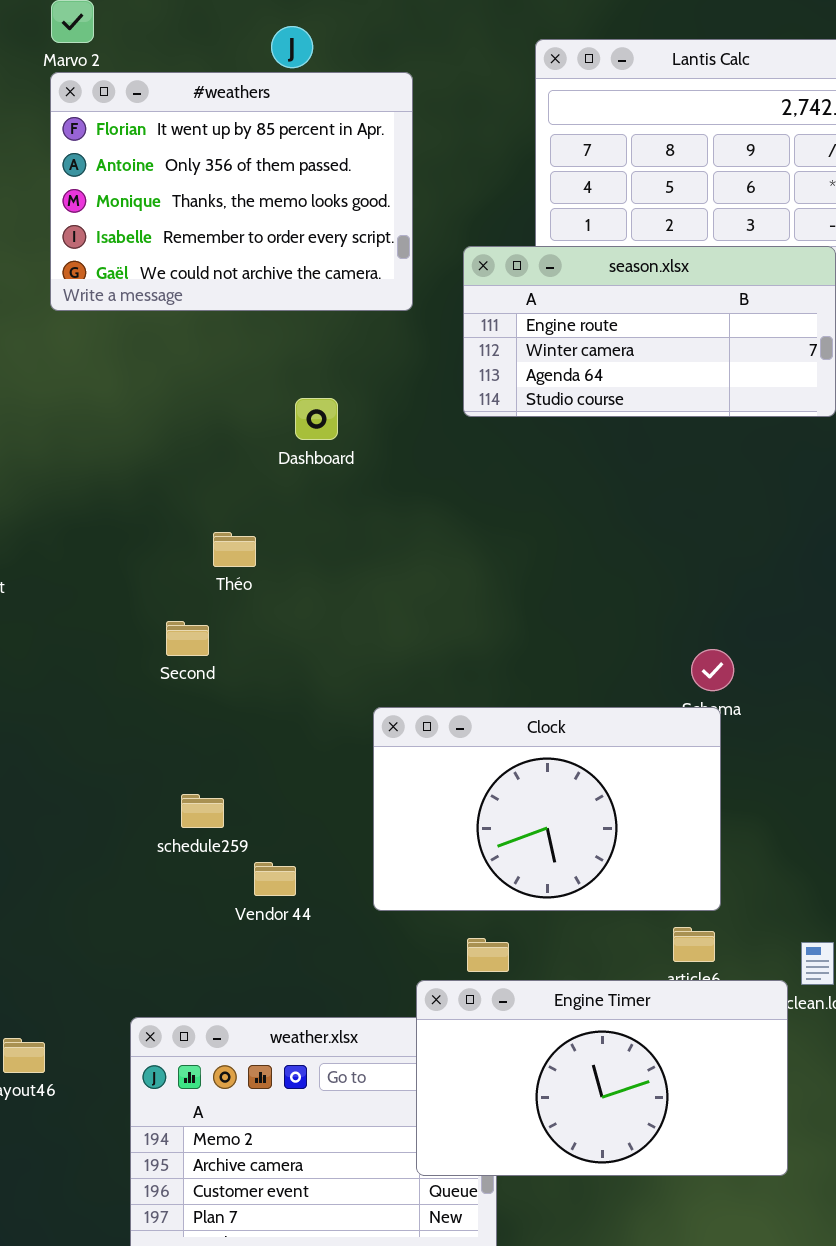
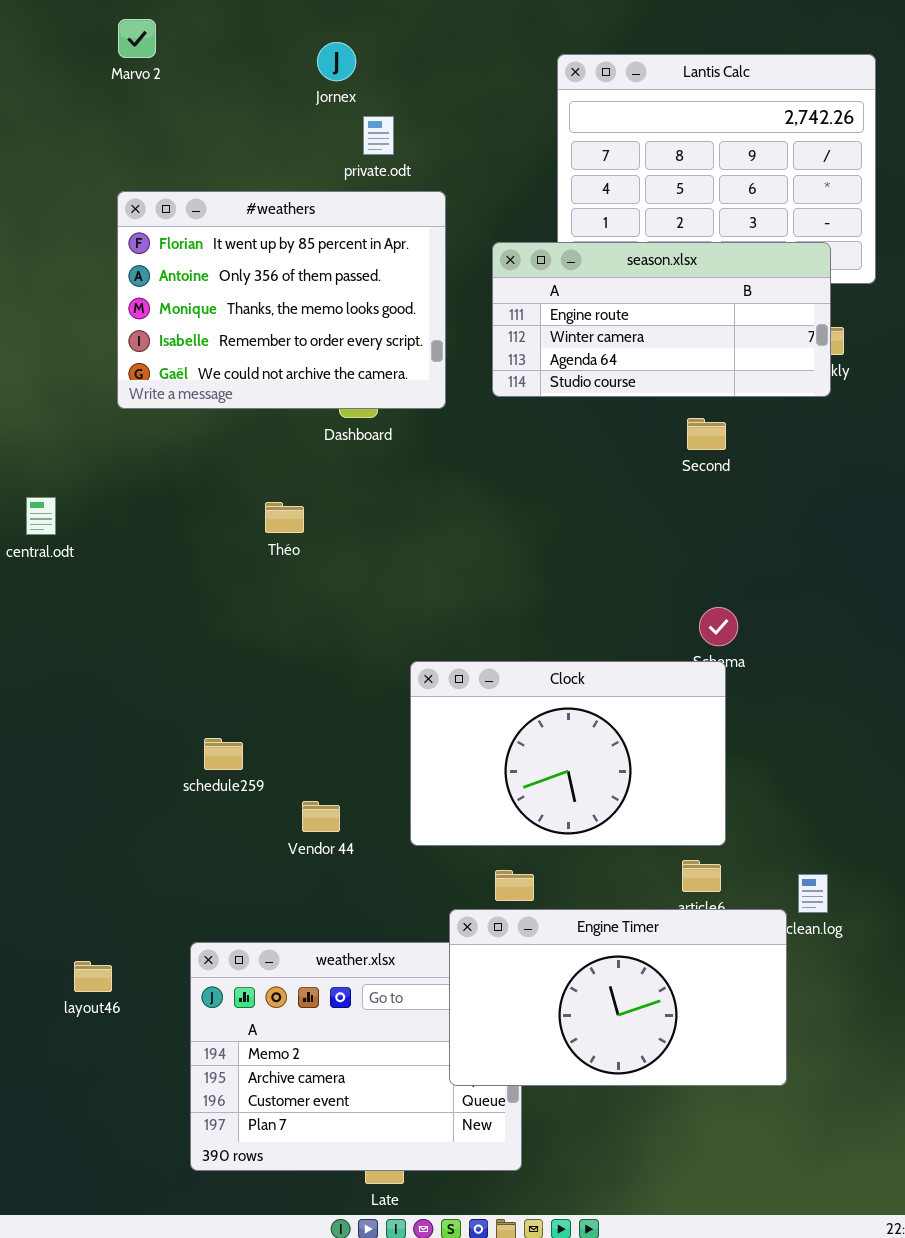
#weathers: [50,72,413,311] -> [117,191,446,409], moved
Second: [166,621,209,656] -> [687,418,726,450], moved
schedule259: [181,794,224,828] -> [204,738,243,770], moved

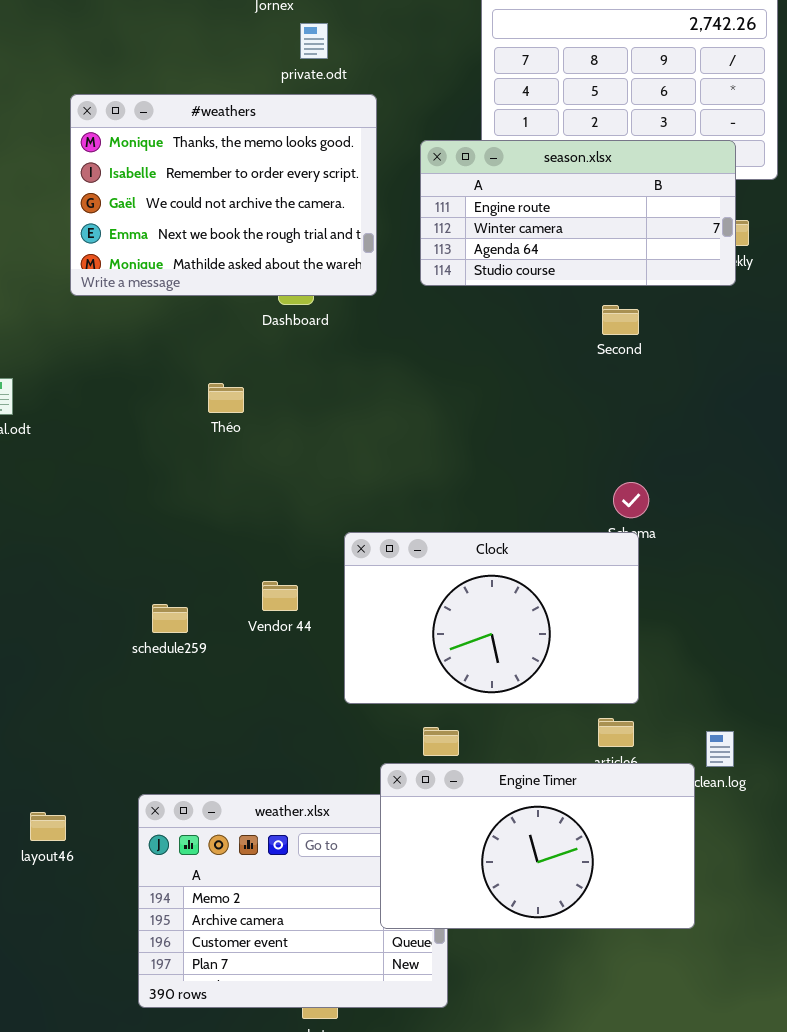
#weathers: [117,191,446,409] -> [70,94,377,296], scrolled down 2 rows
Vendor 44: [302,801,340,832] -> [262,581,298,611], moved

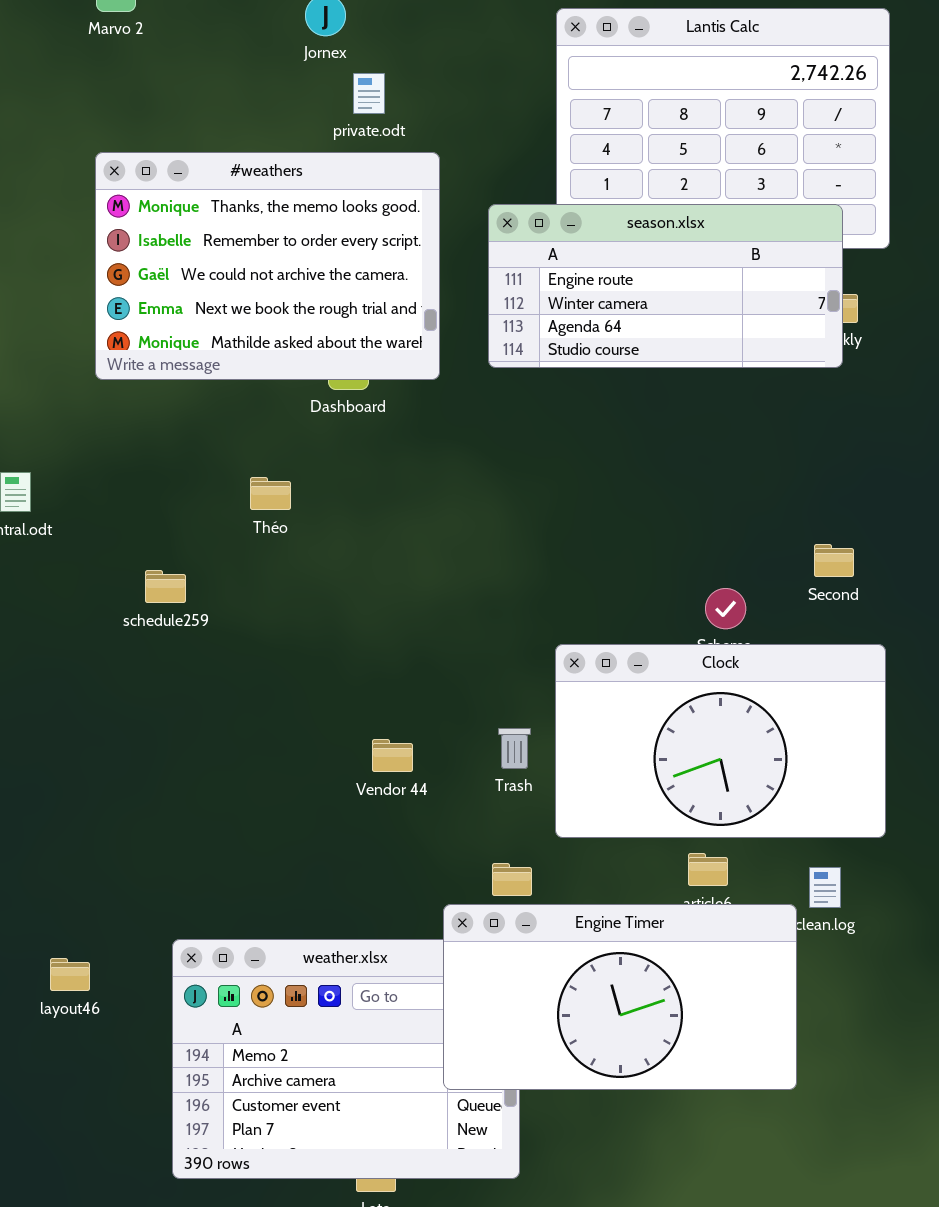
Second: [602,305,639,335] -> [814,544,854,577], moved
Clock: [344,532,639,704] -> [555,644,886,838], moved
Vendor 44: [262,581,298,611] -> [372,739,413,772], moved
schedule259: [152,604,188,633] -> [145,570,186,603], moved

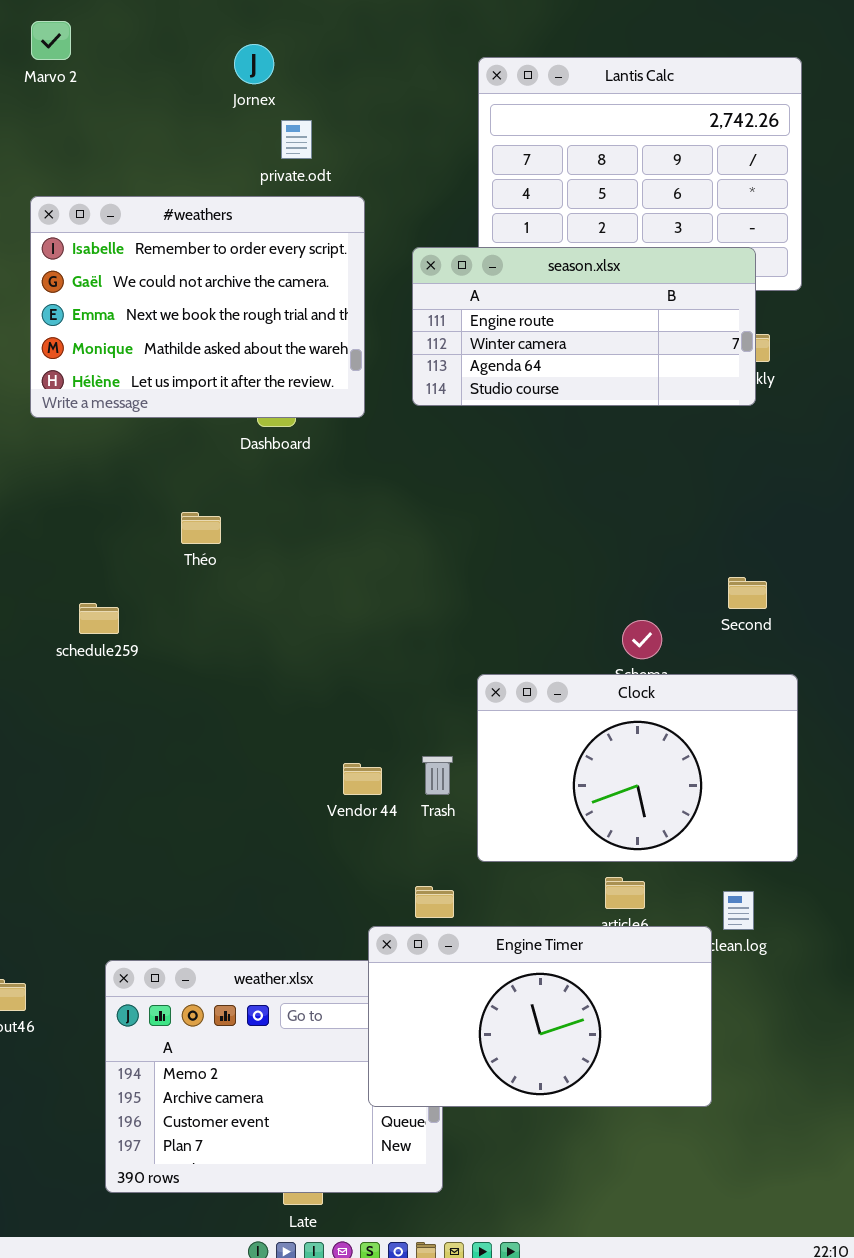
#weathers: [95,152,440,380] -> [30,196,365,418], scrolled down 1 row
Vendor 44: [372,739,413,772] -> [343,763,382,795], moved

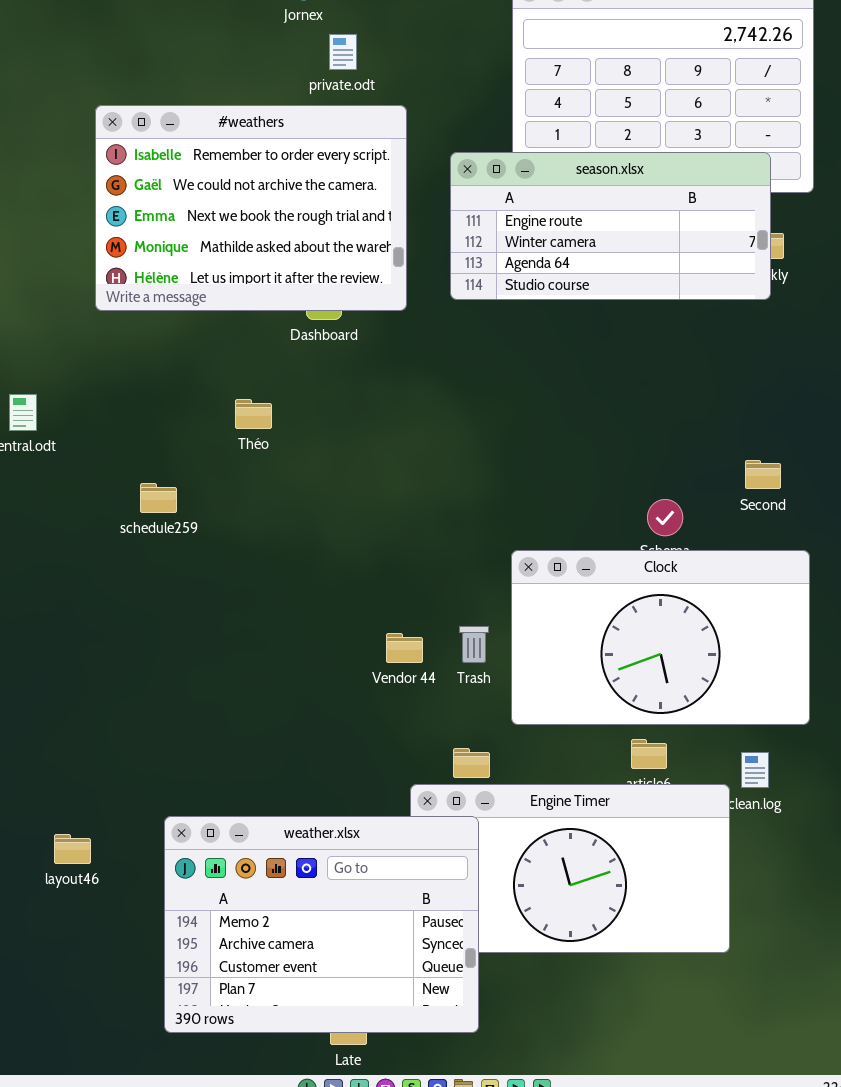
weather.xlsx: [105,960,443,1193] -> [164,816,479,1033], raised

